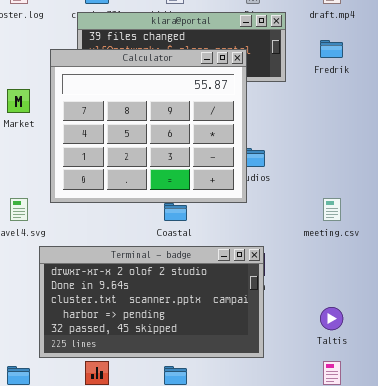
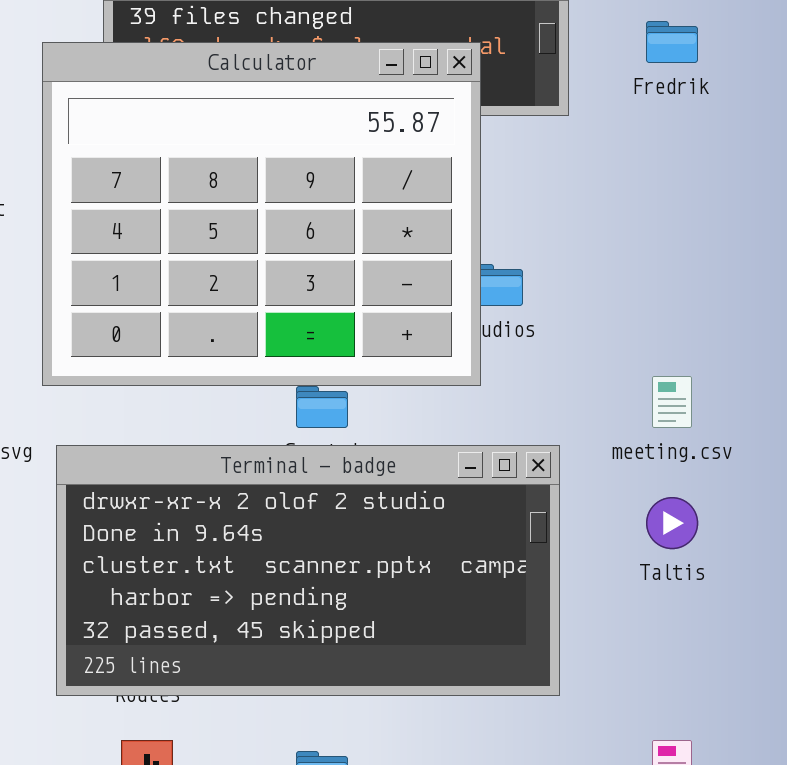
Terminal - badge: [39,246,264,358] -> [56,445,560,696], moved
Taltis: [320,307,343,330] -> [646,497,698,549], moved

